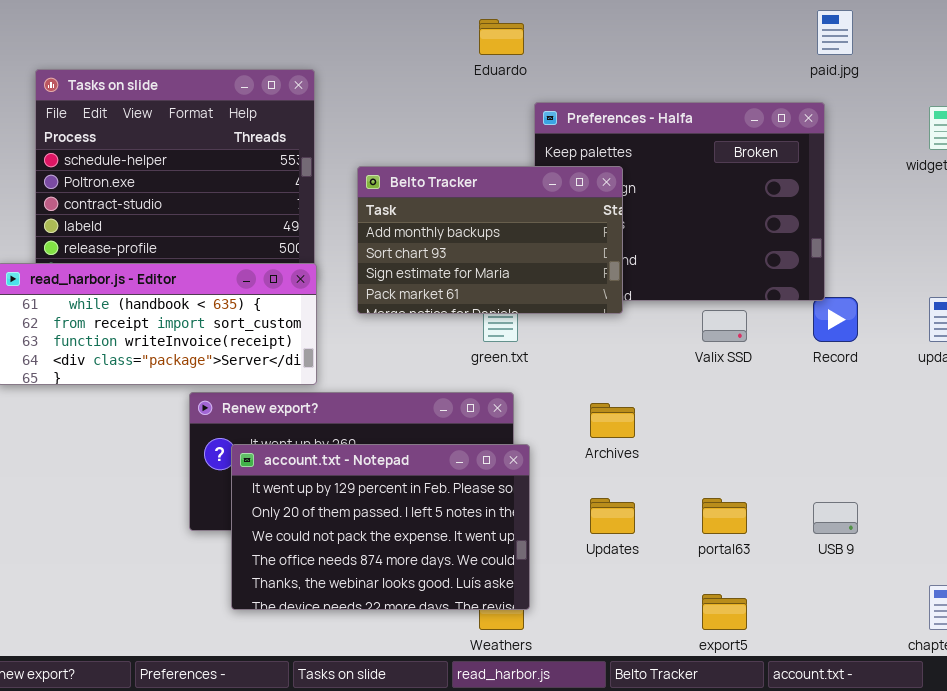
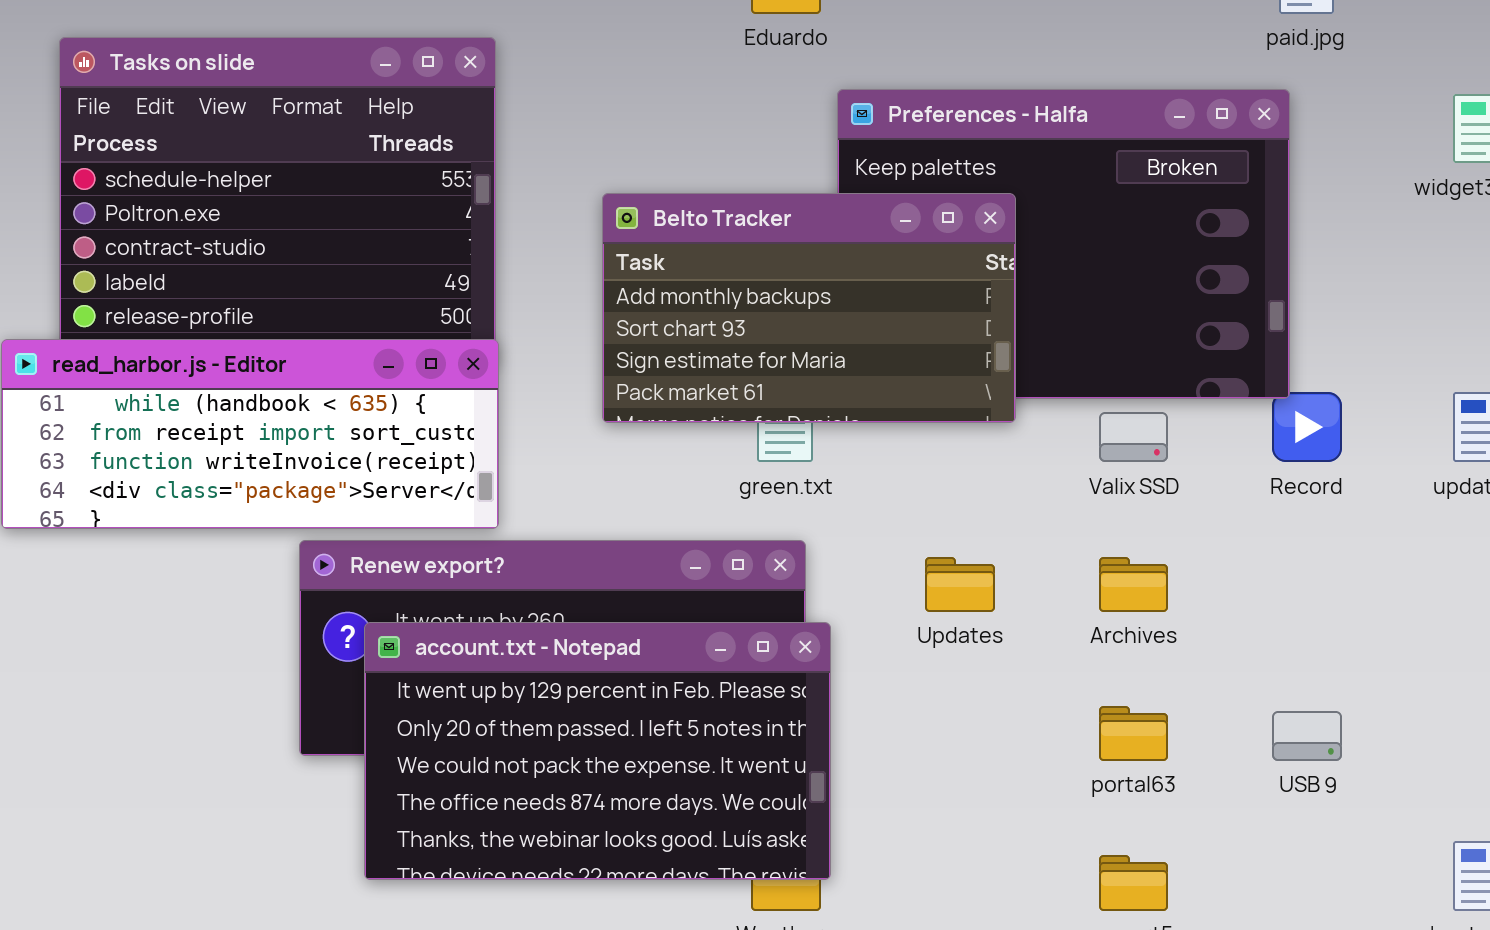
Belto Tracker: [357,166,623,314] -> [602,193,1016,423], moved
Archives: [590,403,635,438] -> [1099,557,1168,612], moved
Updates: [590,498,635,534] -> [925,557,995,612], moved

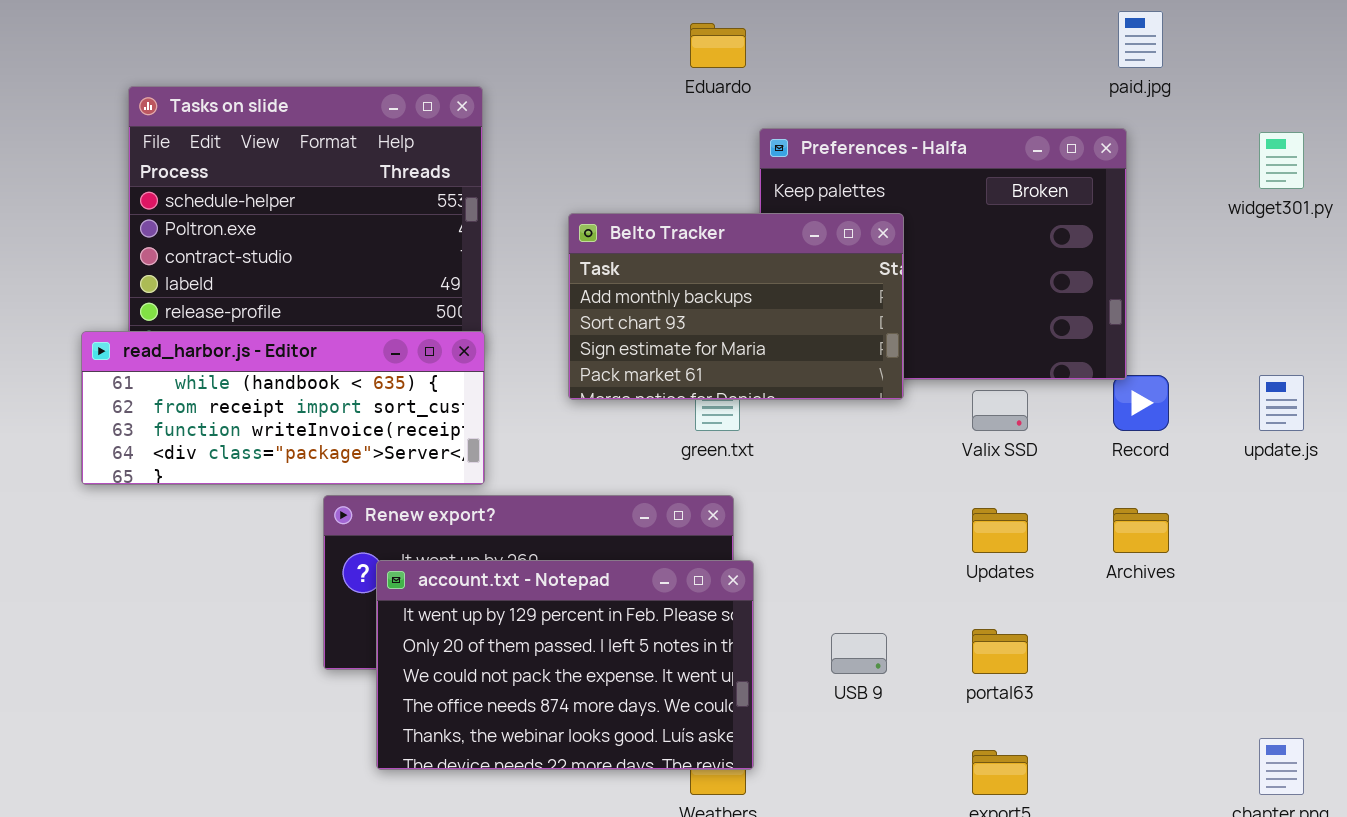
Updates: [925,557,995,612] -> [972,508,1028,553], moved
Archives: [1099,557,1168,612] -> [1113,508,1169,553], moved
USB 9: [1272,711,1342,761] -> [831,633,887,674], moved

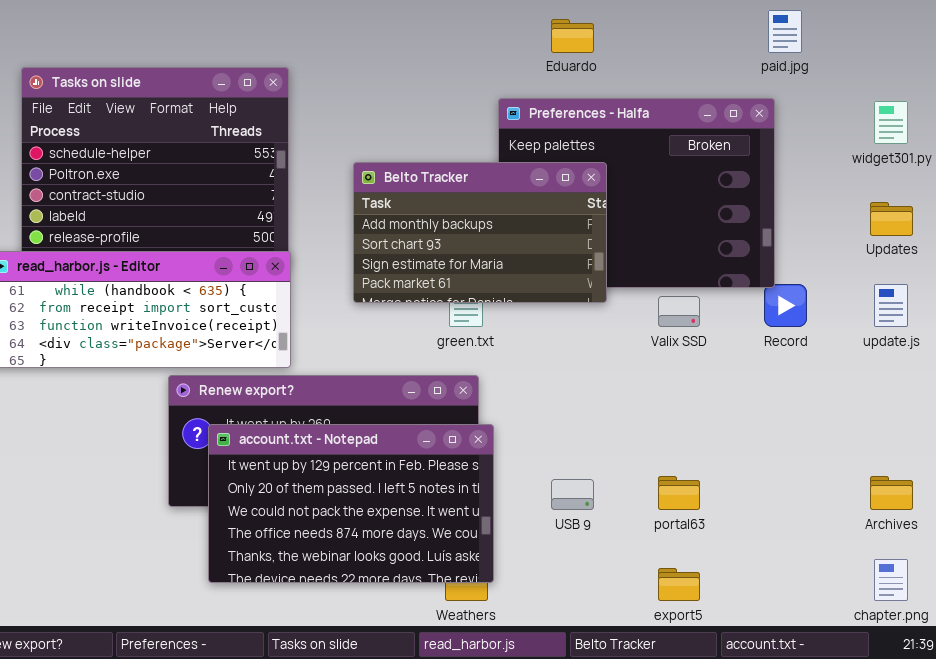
Eduardo: [690,23,746,68] -> [551,19,594,53], moved
Updates: [972,508,1028,553] -> [870,202,913,236], moved
Archives: [1113,508,1169,553] -> [870,476,913,510], moved

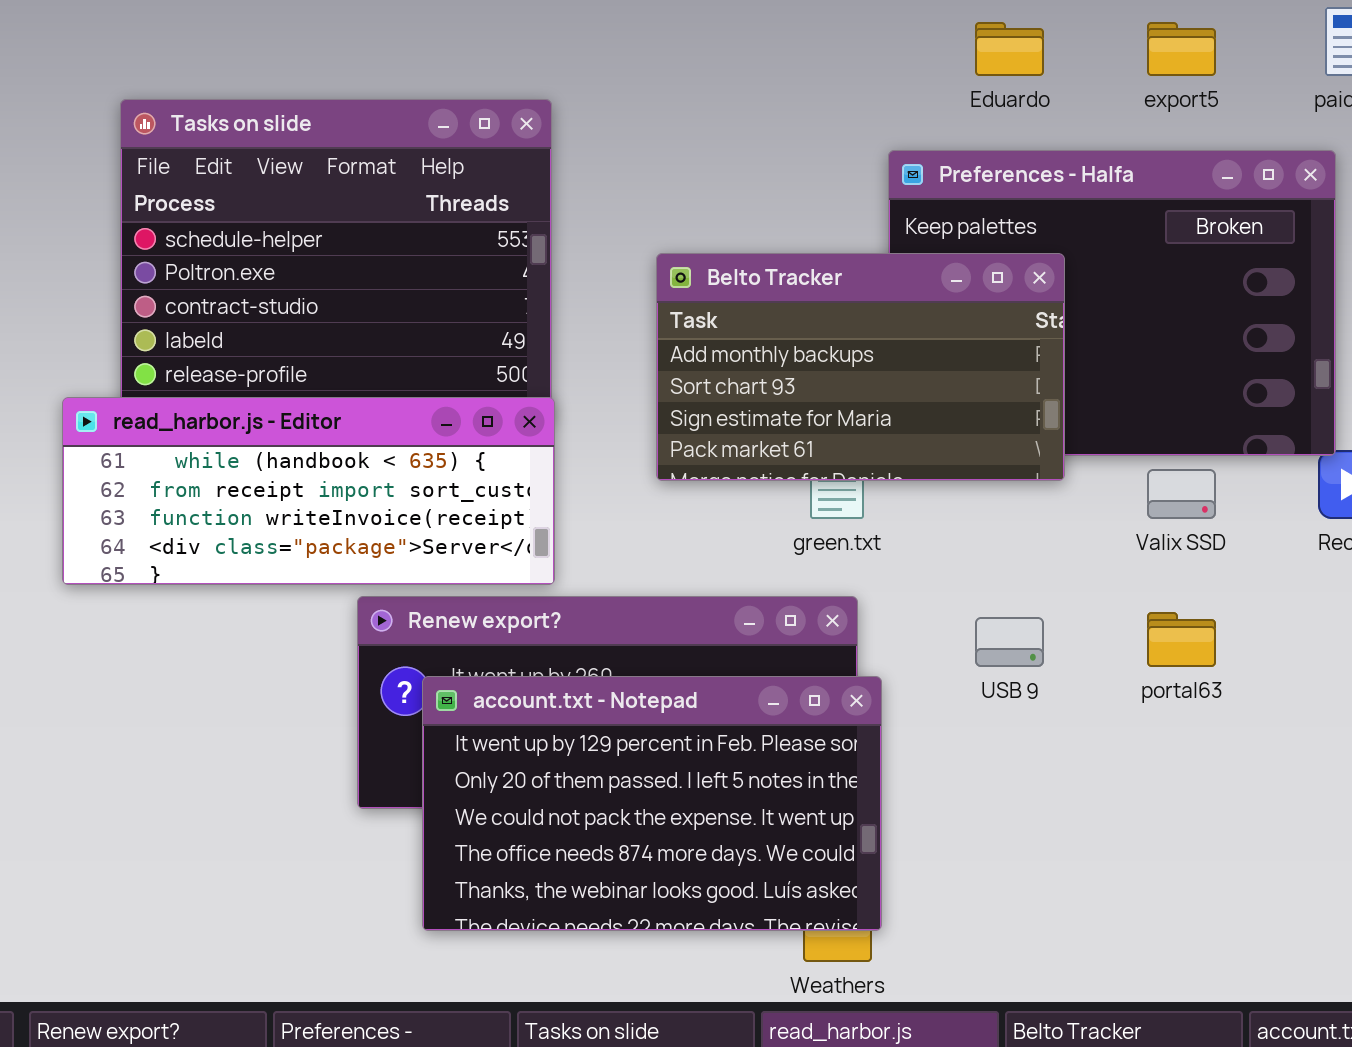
portal63: [658,476,700,510] -> [1147,612,1216,667], moved
USB 9: [551,479,594,510] -> [975,617,1044,667], moved
export5: [658,568,700,601] -> [1147,22,1216,76], moved

